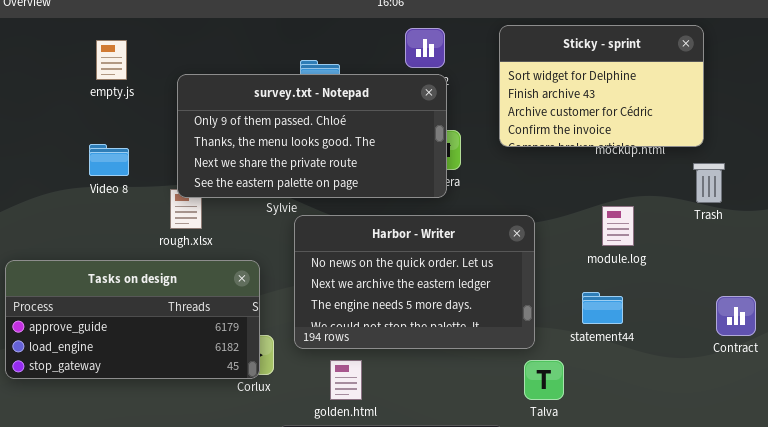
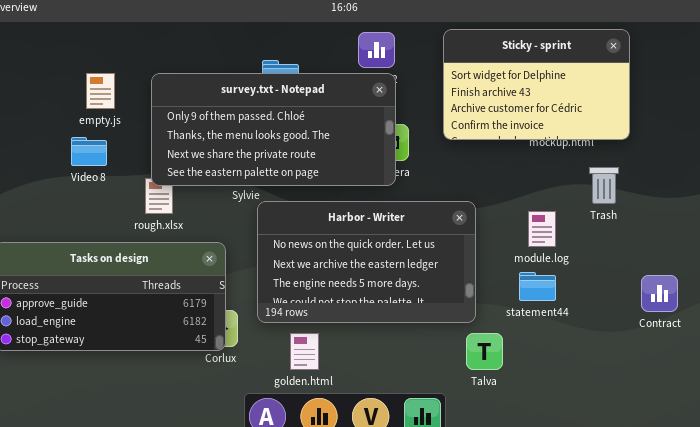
empty.js: [96,40,127,80] -> [86,73,115,109], moved
Trash: [693,163,725,203] -> [589,167,619,204], moved
module.log: [602,206,634,246] -> [528,211,556,247], moved

